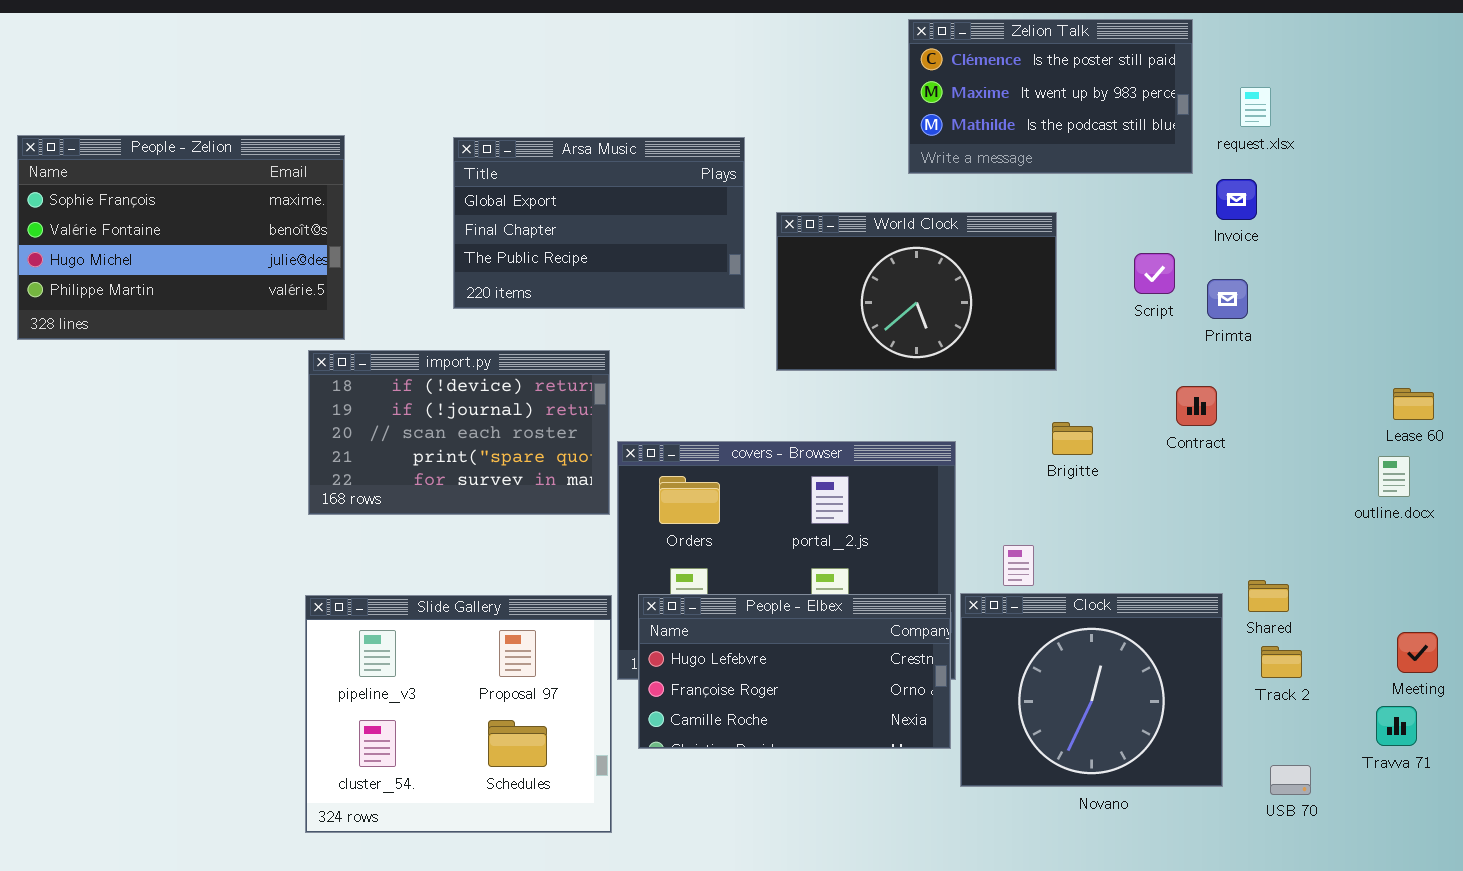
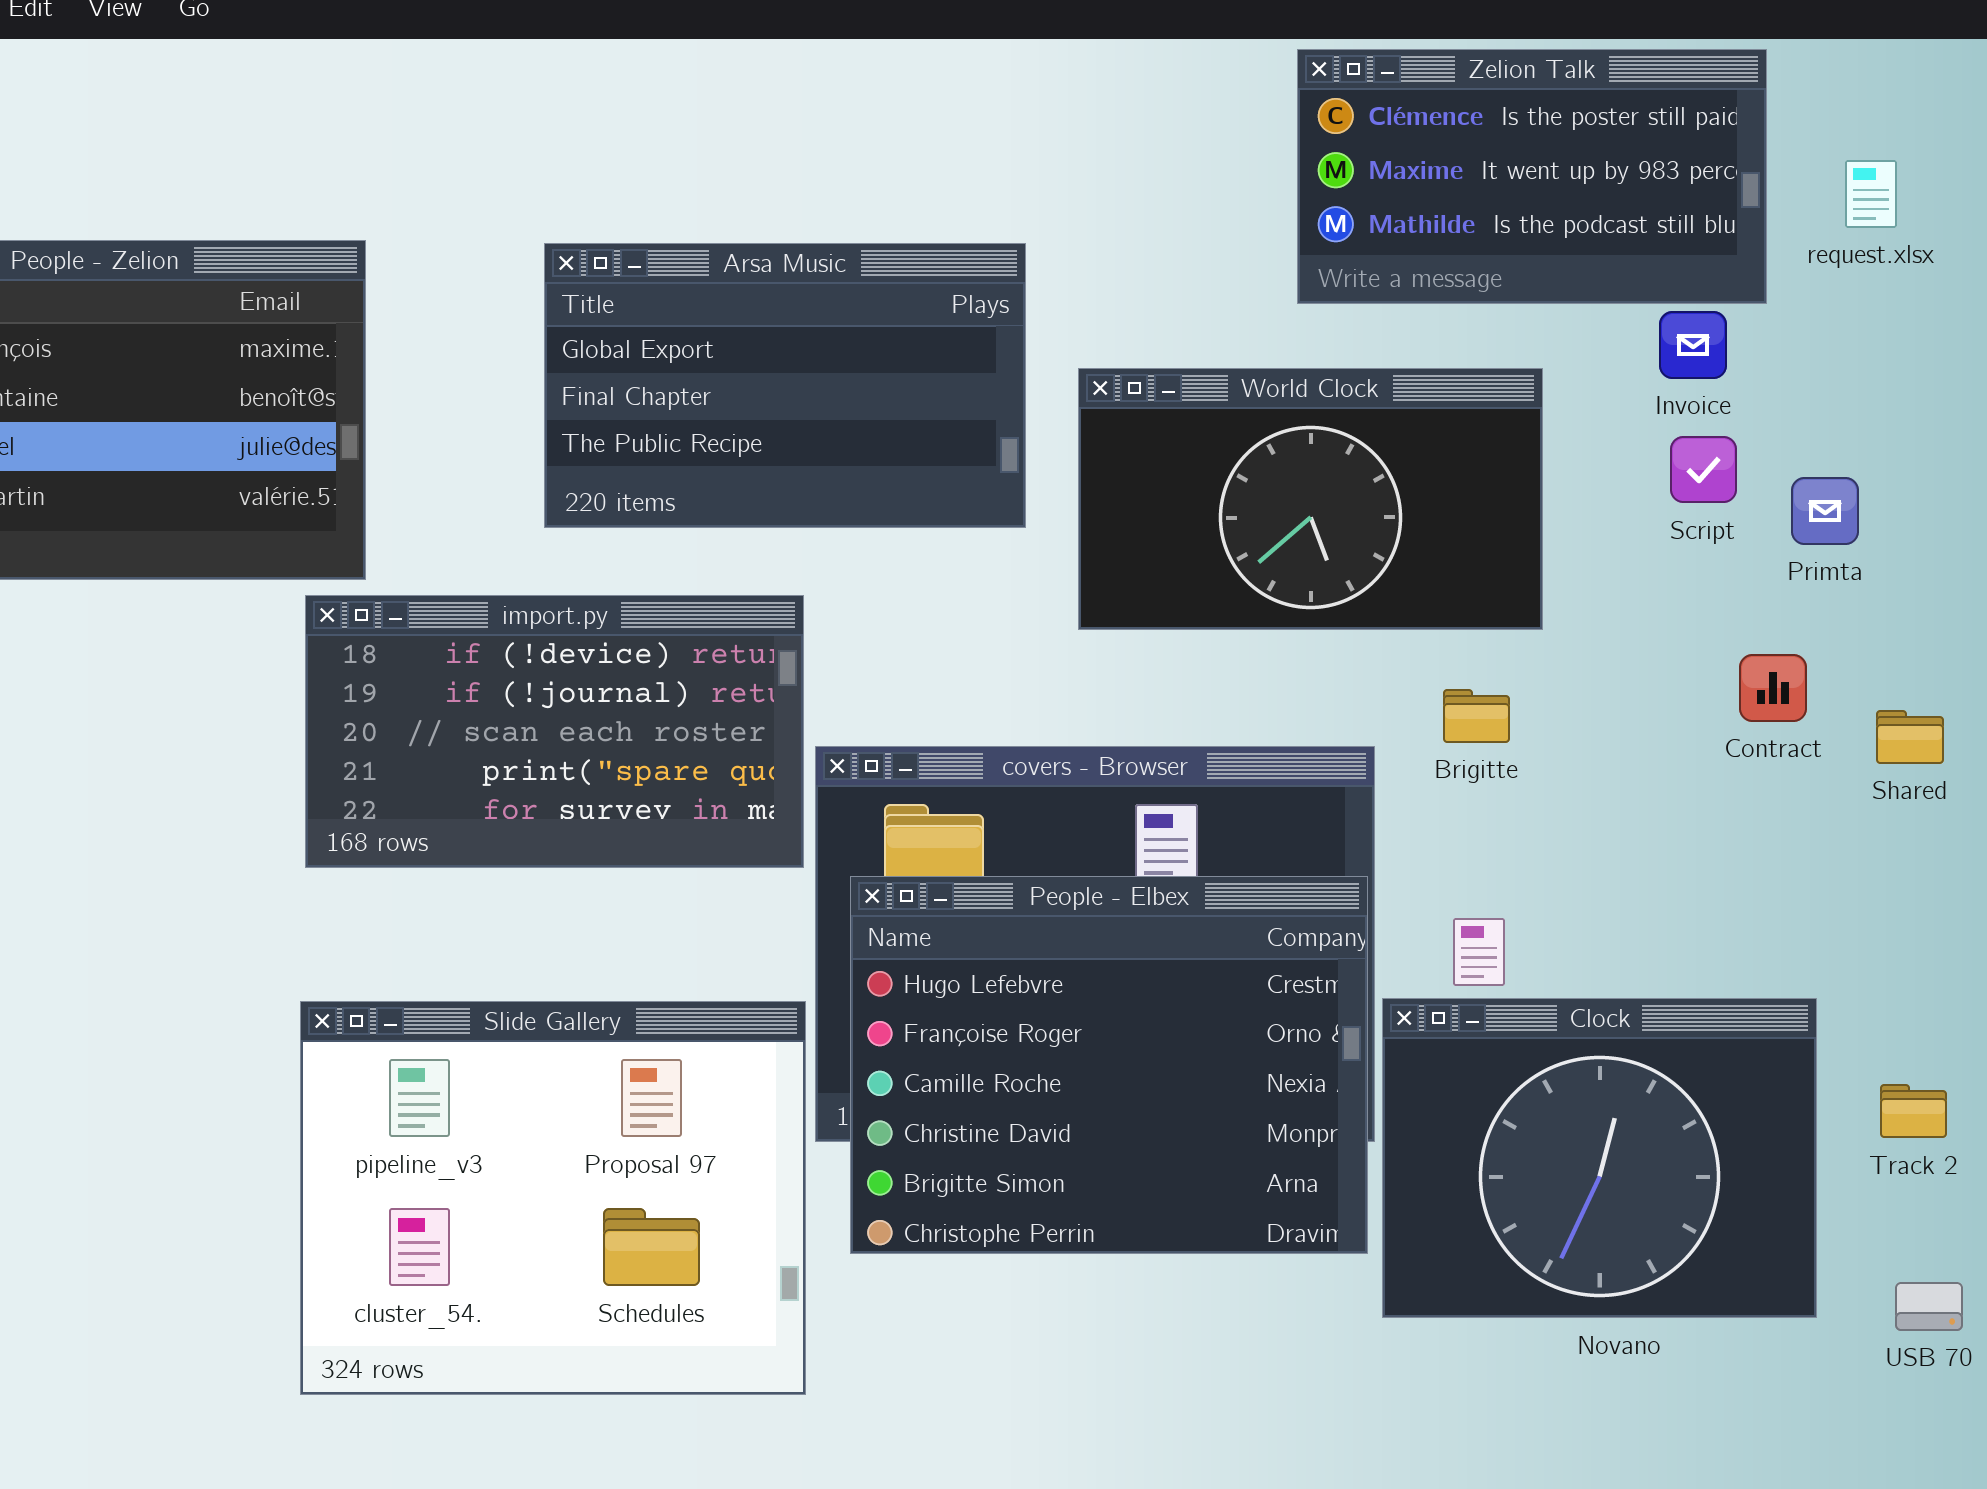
Invoice: [1216,179,1257,220] -> [1659,311,1727,379], moved
Brigitte: [1052,422,1093,455] -> [1443,689,1510,743], moved
Shared: [1248,580,1289,612] -> [1876,710,1944,764], moved
People - Elbex: [638,594,951,749] -> [850,876,1368,1254], resized

